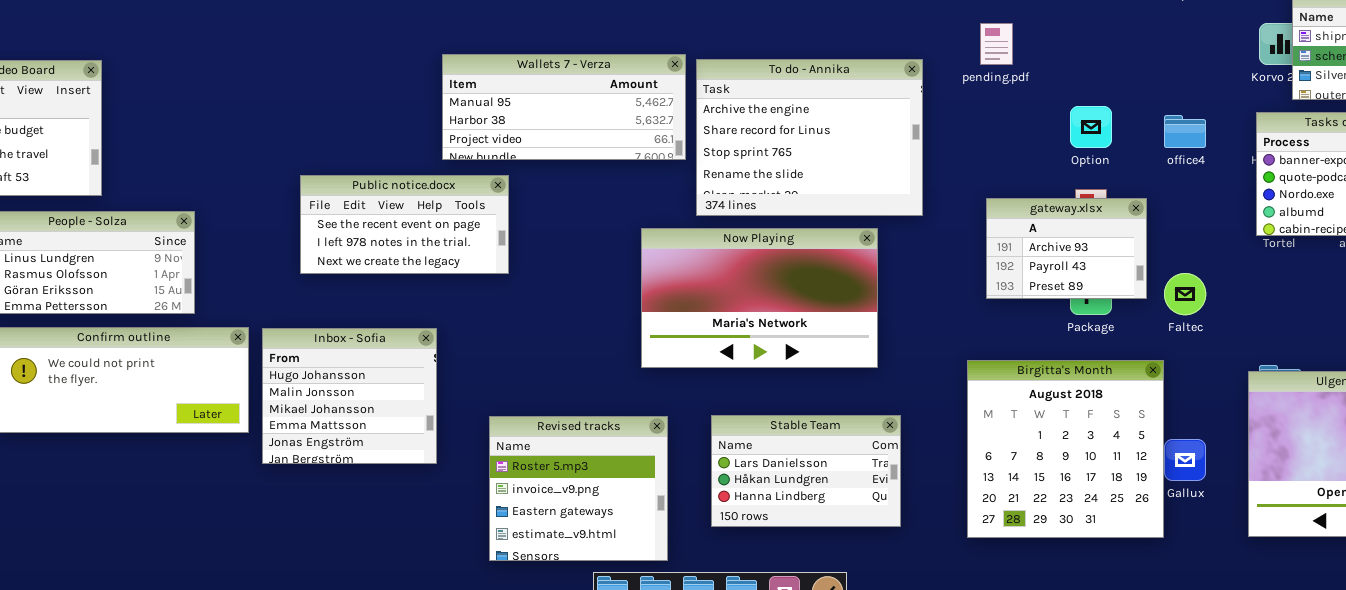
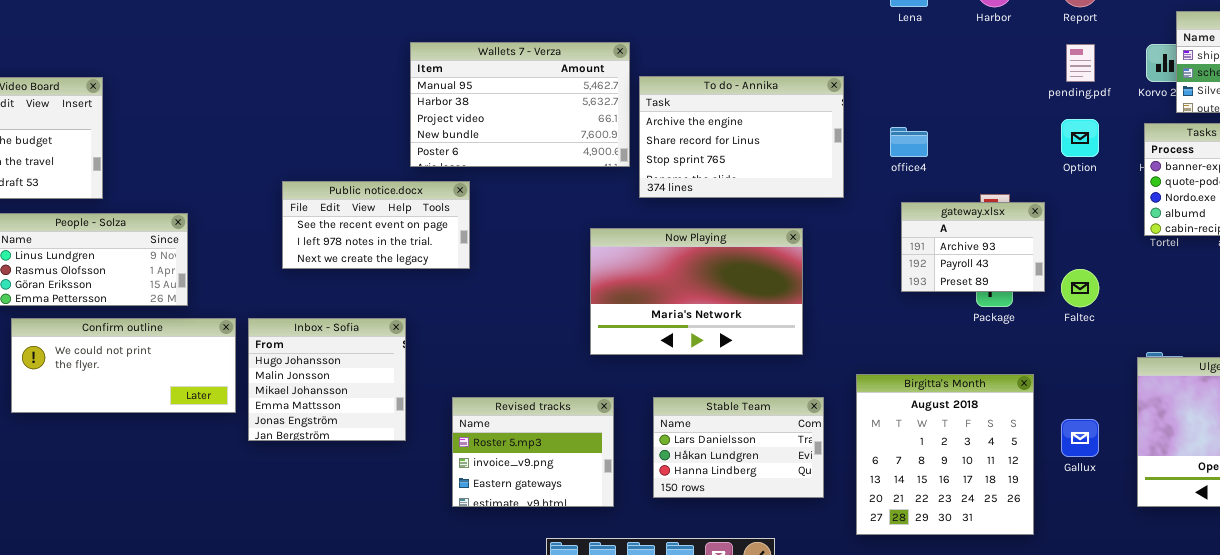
pending.pdf: [980,23,1013,65] -> [1066,44,1095,82], moved
Wallets 7 - Verza: [442,54,686,160] -> [410,42,630,167], resized
To do - Annika: [696,59,923,216] -> [639,76,844,198], resized
Option: [1070,106,1112,148] -> [1061,119,1099,157], moved
office4: [1164,115,1206,148] -> [890,127,928,157], moved
Birgitta's Month: [967,360,1164,538] -> [856,374,1034,535], moved
Revised tracks: [489,416,668,561] -> [452,397,614,507], resized

